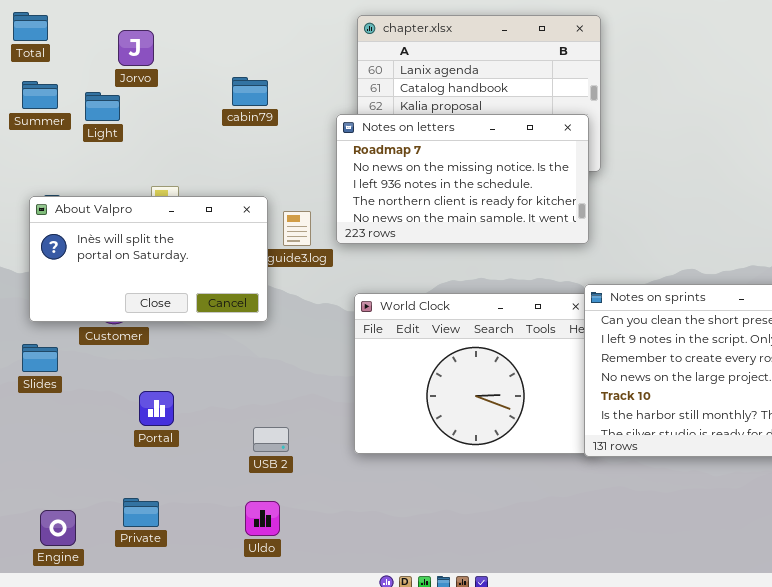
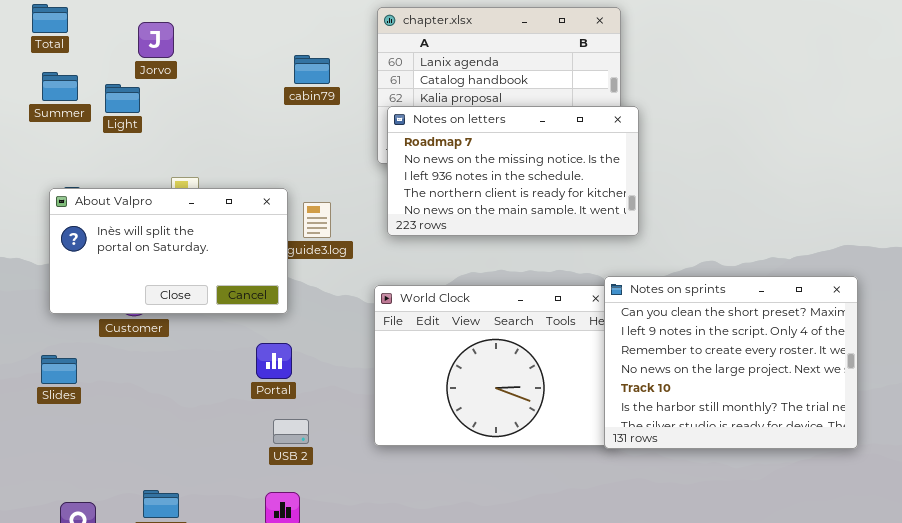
cabin79: [232,77,268,106] -> [294,55,330,84], moved
Notes on letters: [336,114,589,244] -> [387,106,639,236], moved
Slides: [22,344,58,372] -> [41,355,77,384], moved
Portal: [139,391,174,426] -> [256,343,292,379], moved

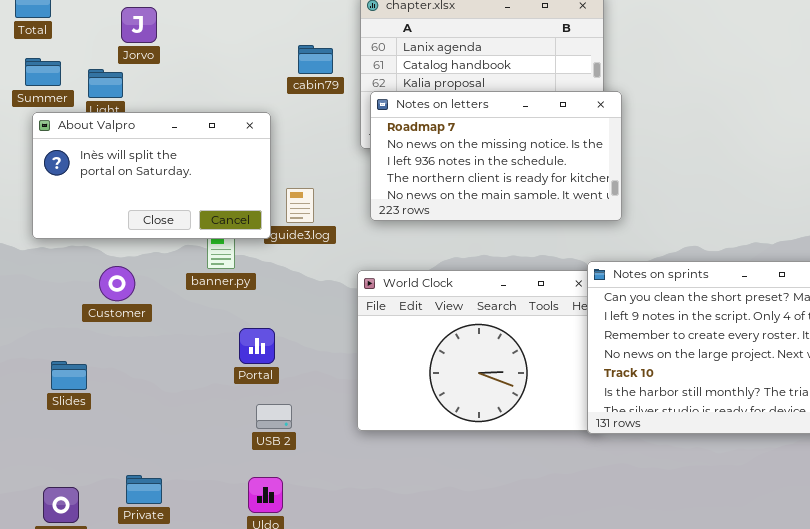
cabin79: [294,55,330,84] -> [298,45,333,74], moved
About Valpro: [49,188,288,314] -> [32,112,271,239], moved
Slides: [41,355,77,384] -> [51,361,87,390], moved

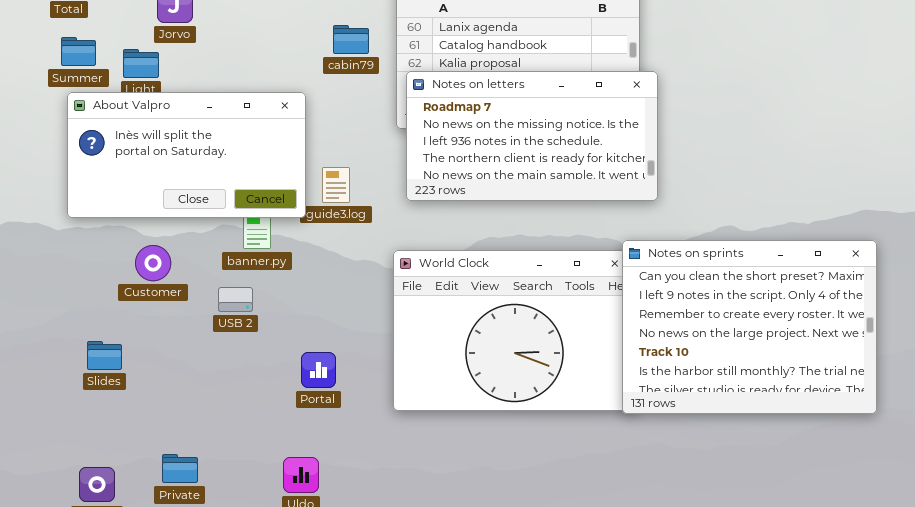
Portal: [239,328,275,364] -> [301,352,336,388], moved
USB 2: [256,404,292,429] -> [218,287,253,312], moved

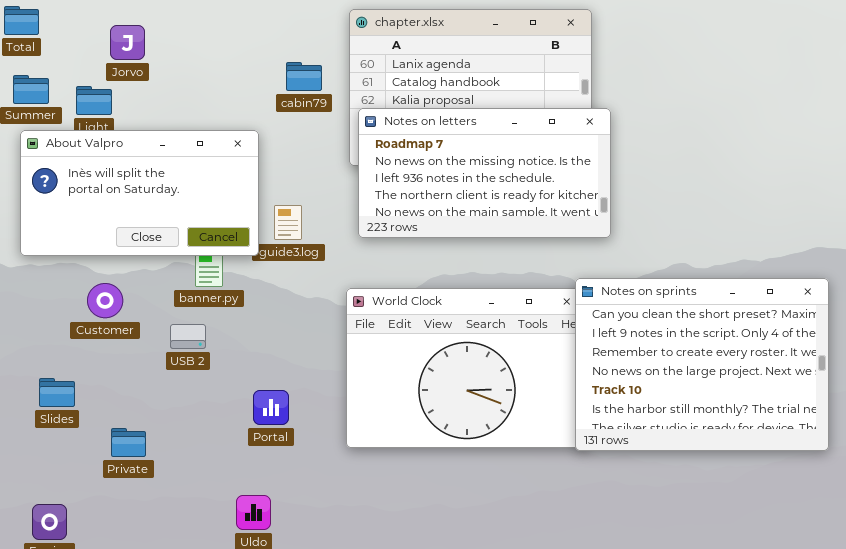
Private: [162,454,198,483] -> [111,428,146,457], moved

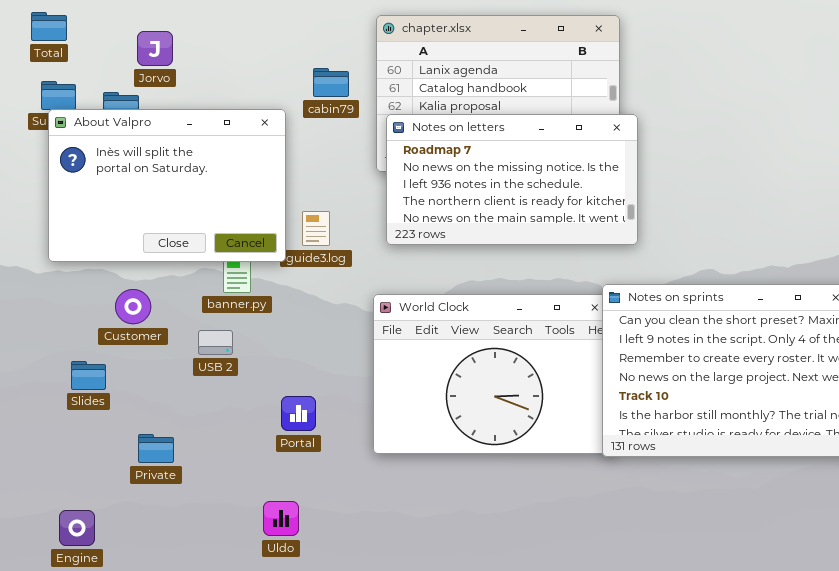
About Valpro: [20,130,259,256] -> [48,109,286,262], resized
Slides: [39,378,75,407] -> [71,361,106,390], moved

